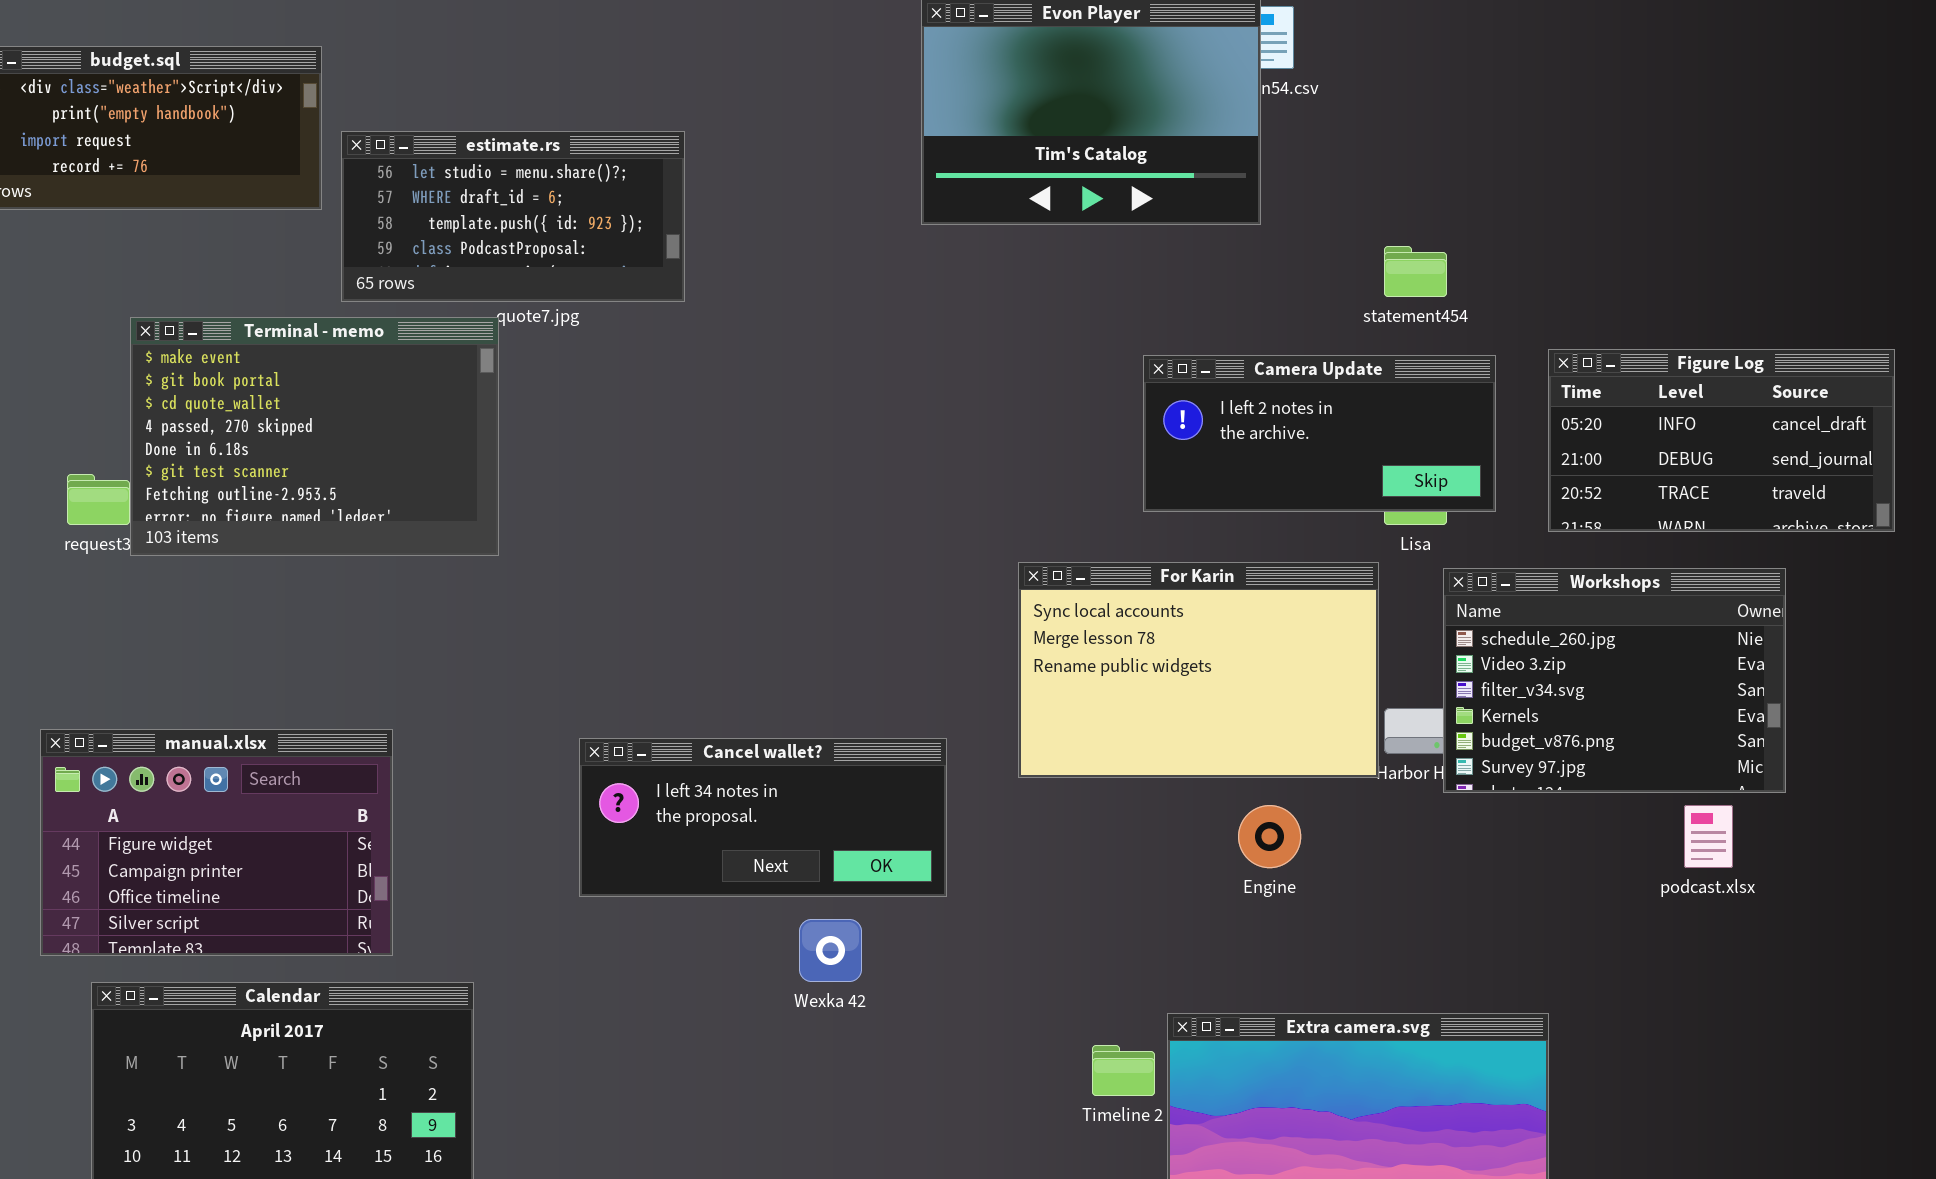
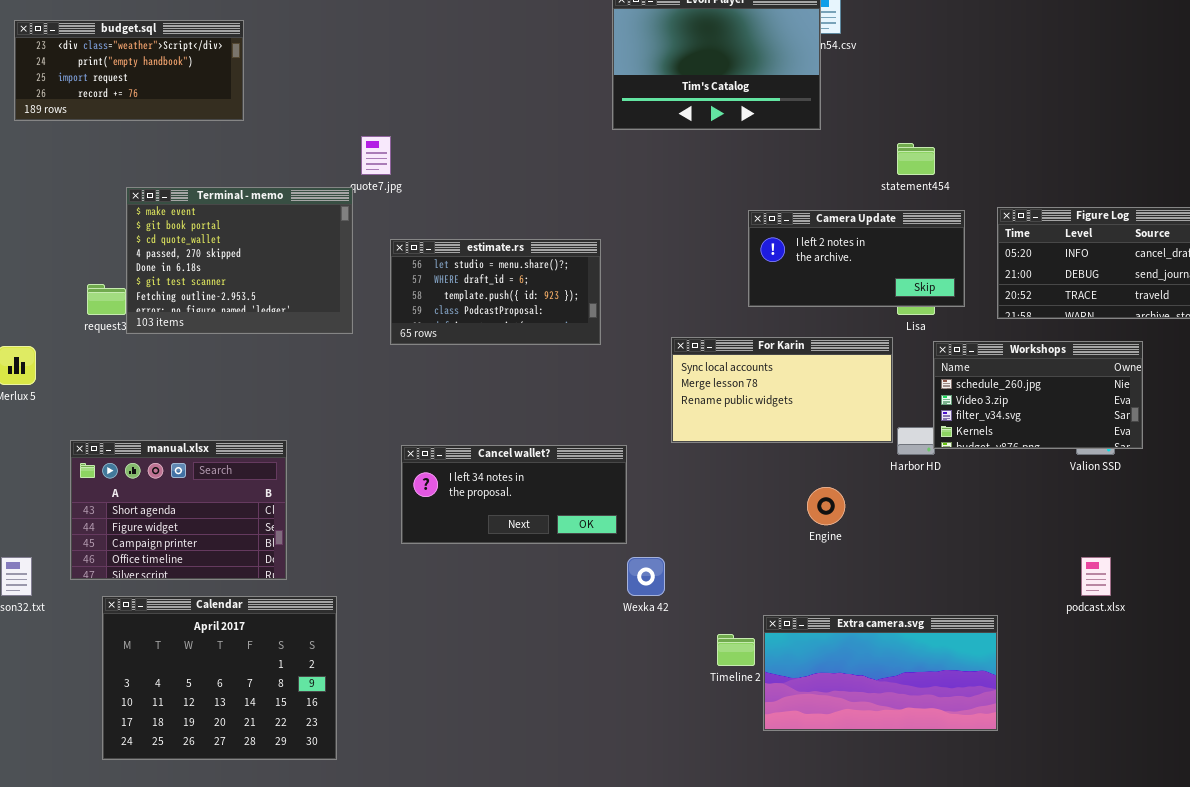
estimate.rs: [341,131,685,302] -> [390,239,601,345], moved
For Karin: [1018,562,1379,778] -> [671,337,893,443], resized
Workshops: [1443,568,1786,793] -> [933,341,1143,449], resized
manual.xlsx: [40,729,393,956] -> [70,440,287,580], scrolled up 1 row
podcast.xlsx: [1684,805,1733,868] -> [1081,557,1111,596], moved
Wexka 42: [799,919,862,982] -> [627,557,665,596], moved

